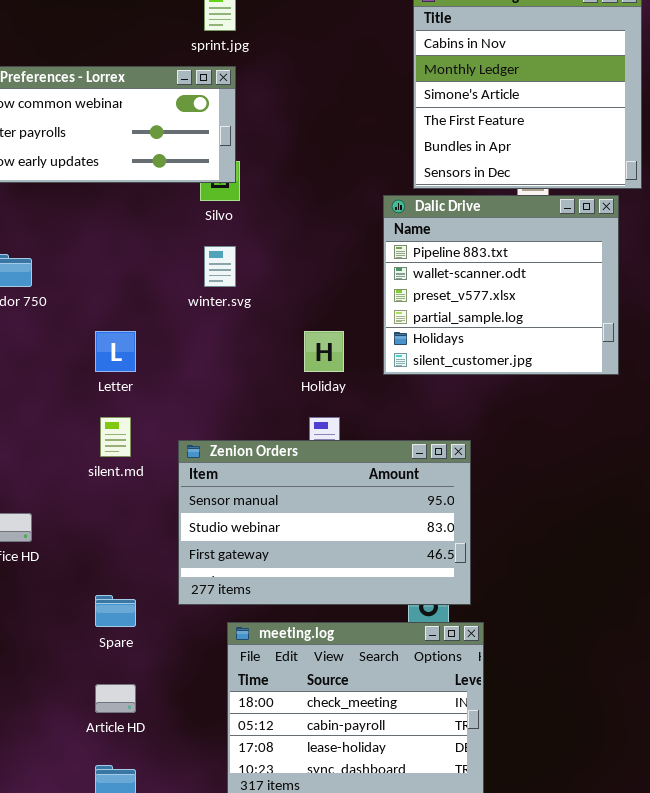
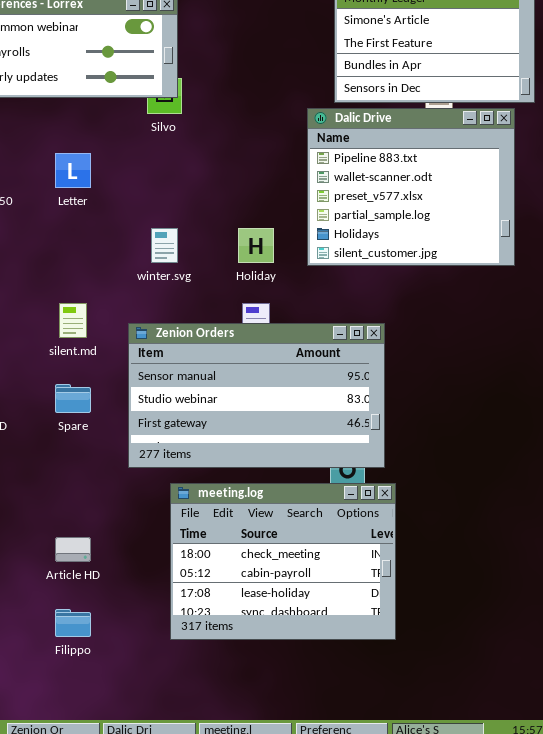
winter.svg: [204,246,236,287] -> [151,228,178,263], moved
Letter: [95,331,136,372] -> [55,153,91,188], moved
Spare: [95,595,136,627] -> [55,384,91,413], moved

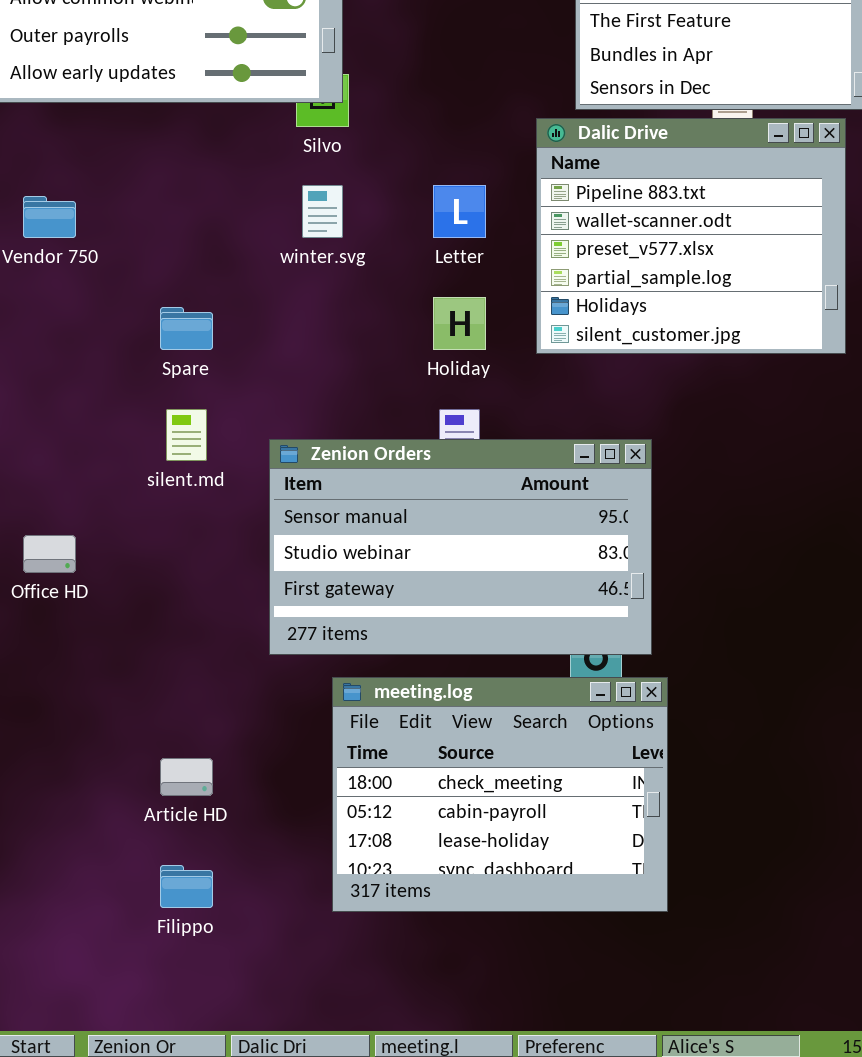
Letter: [55,153,91,188] -> [433,185,486,238], moved
winter.svg: [151,228,178,263] -> [302,185,343,238], moved
Spare: [55,384,91,413] -> [160,307,213,350], moved

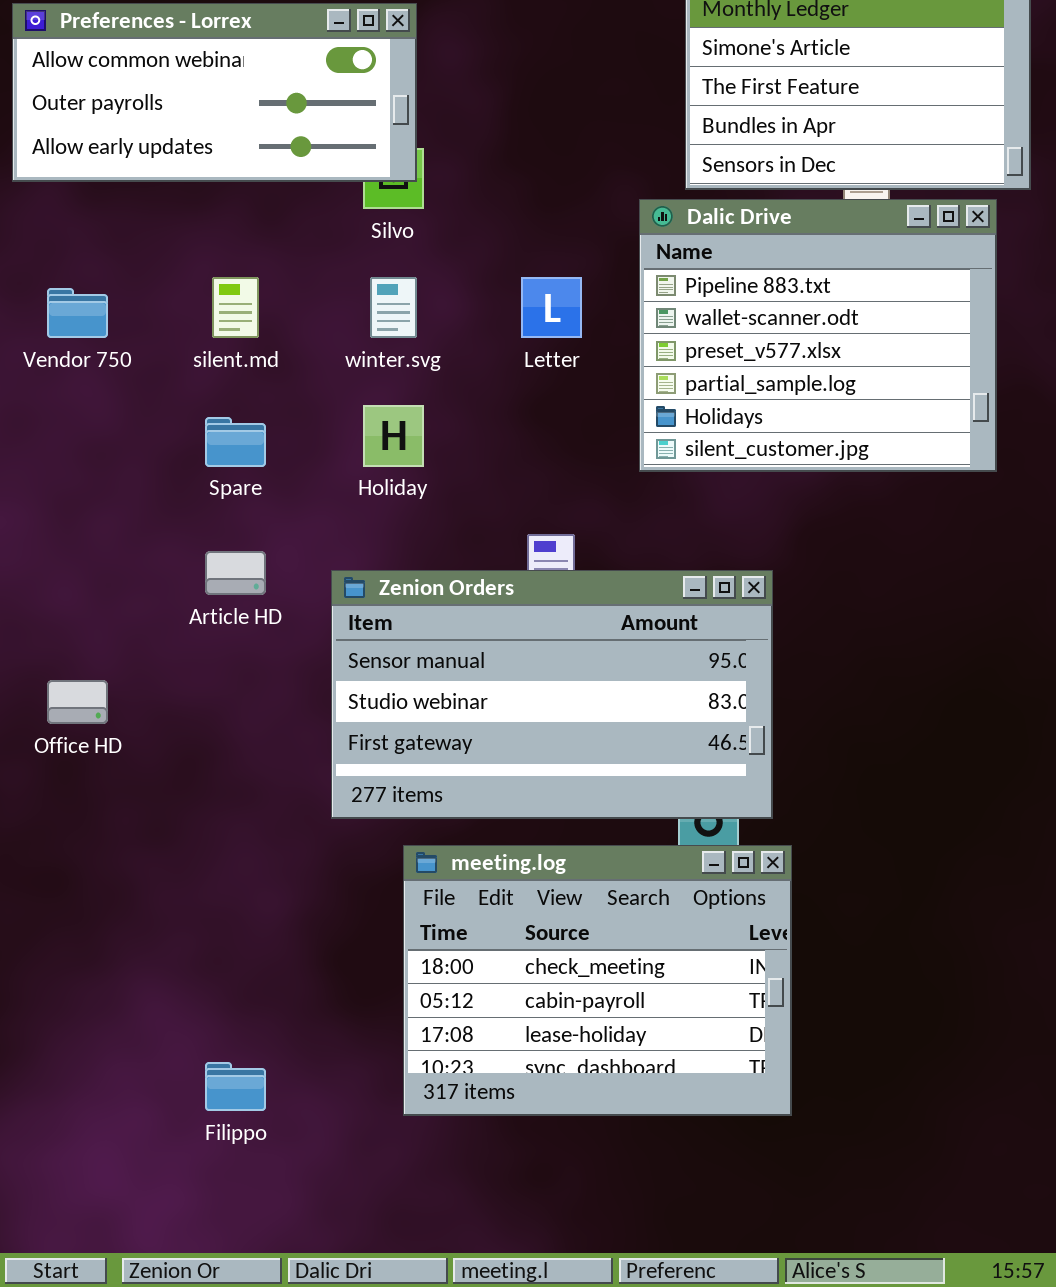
Holiday: [433,297,486,350] -> [363,405,424,467], moved
silent.md: [166,409,207,461] -> [212,277,259,338], moved
Article HD: [160,758,213,796] -> [205,551,266,595], moved

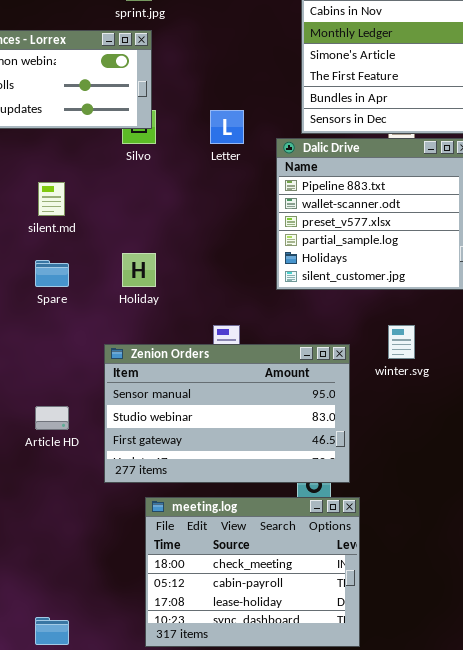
winter.svg: [370,277,417,338] -> [388,325,415,359], moved
Letter: [521,277,582,338] -> [210,110,244,144], moved
Article HD: [205,551,266,595] -> [35,406,69,430], moved

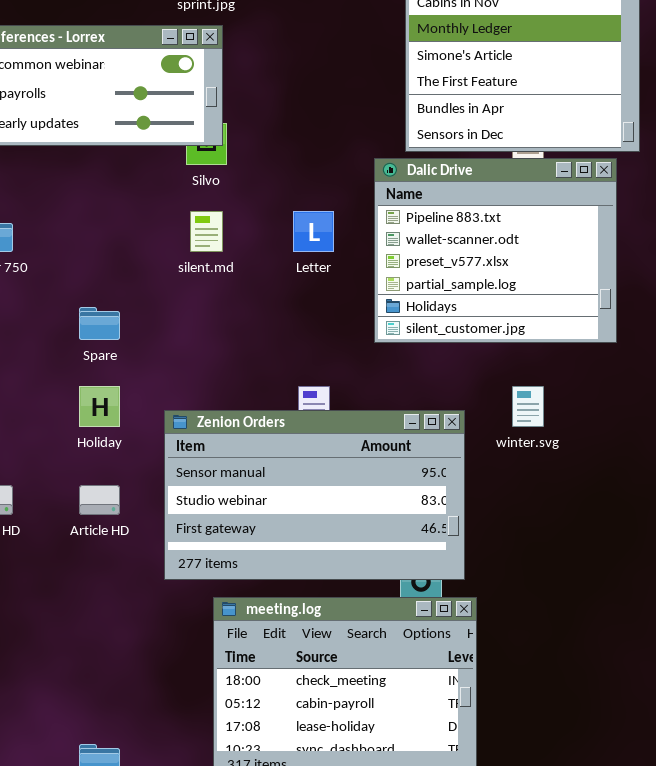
Letter: [210,110,244,144] -> [293,211,334,252], moved
silent.md: [38,182,65,216] -> [190,211,223,252], moved
Holiday: [122,253,156,287] -> [79,386,120,427], moved

